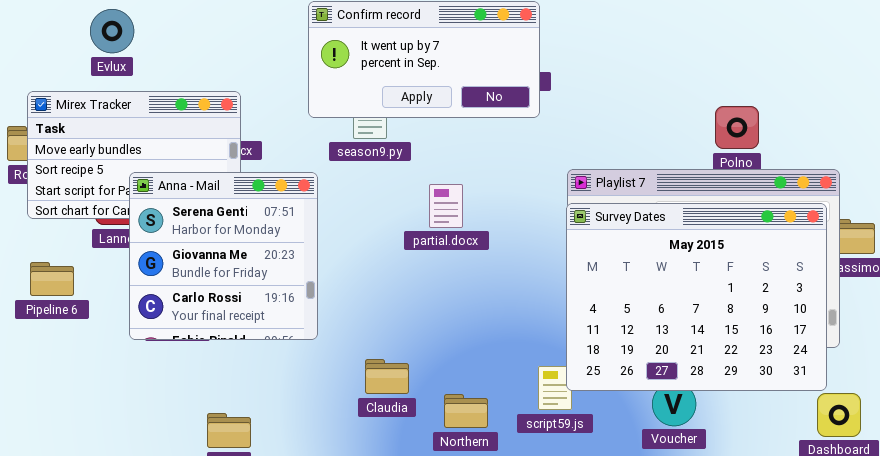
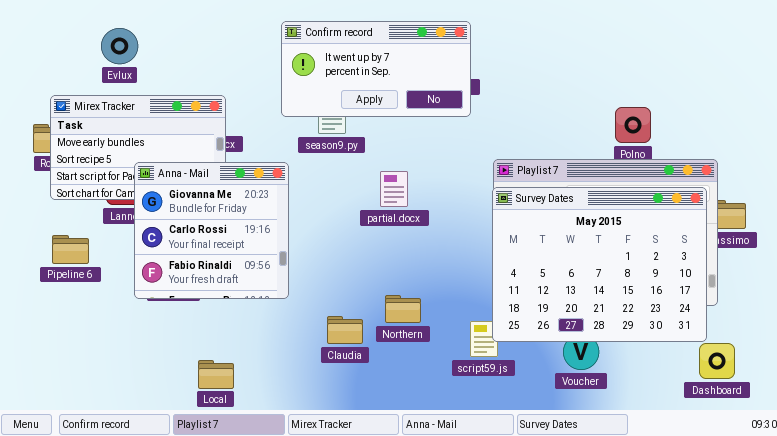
Anna - Mail: [129,172,318,340] -> [134,162,289,299], scrolled down 1 row
Northern: [444,394,488,428] -> [385,295,421,323], moved

